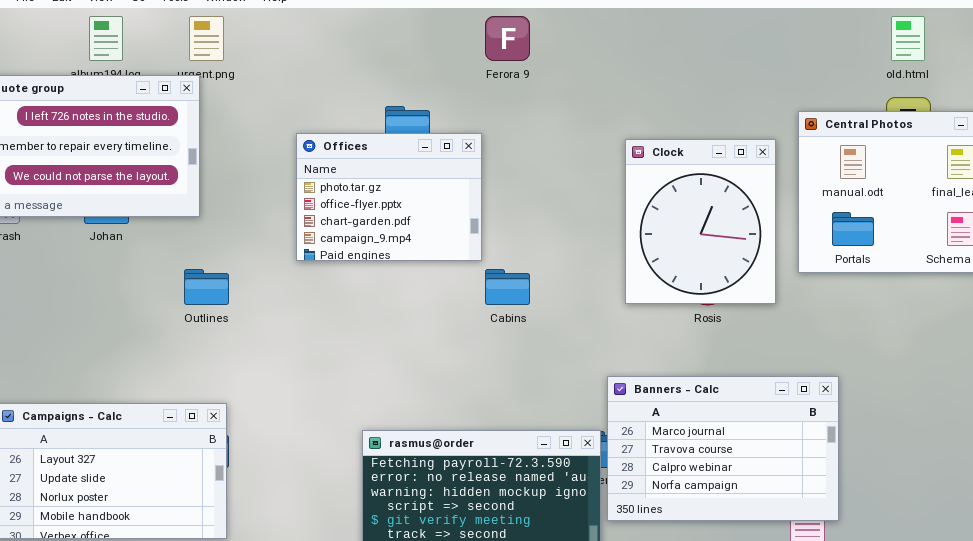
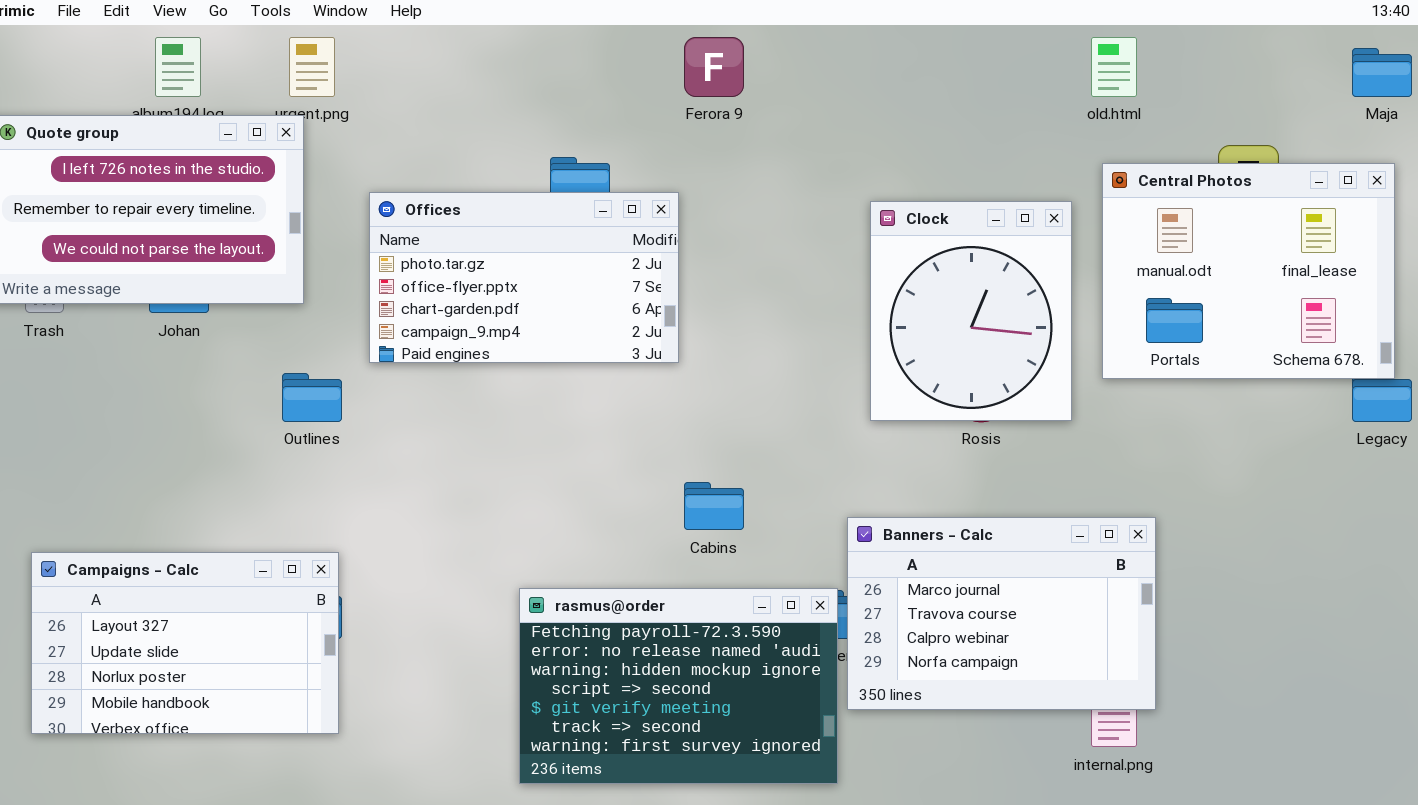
old.html: [891,16,925,61] -> [1091,37,1137,97], moved
Offices: [296,133,482,261] -> [369,192,679,363], resized
Cabins: [485,269,530,305] -> [684,482,744,530], moved

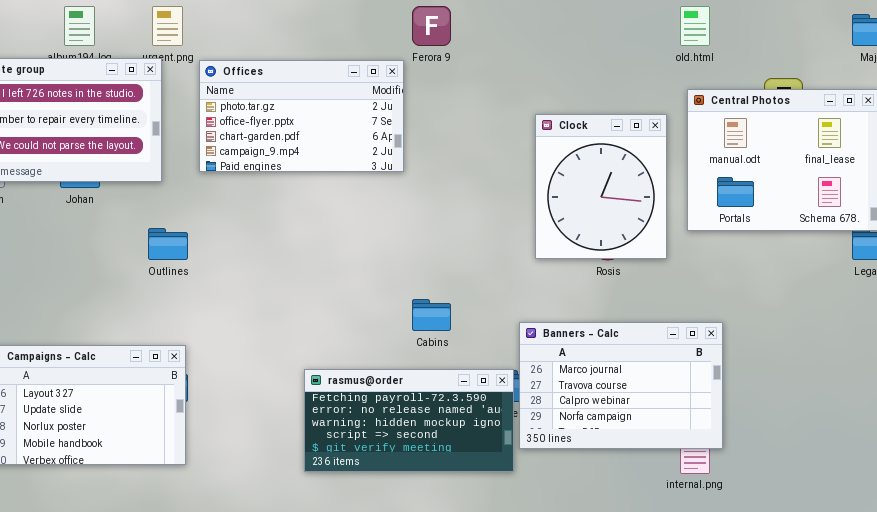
Offices: [369,192,679,363] -> [199,60,404,172], moved
rasmus@order: [519,588,838,784] -> [304,369,514,472], resized

